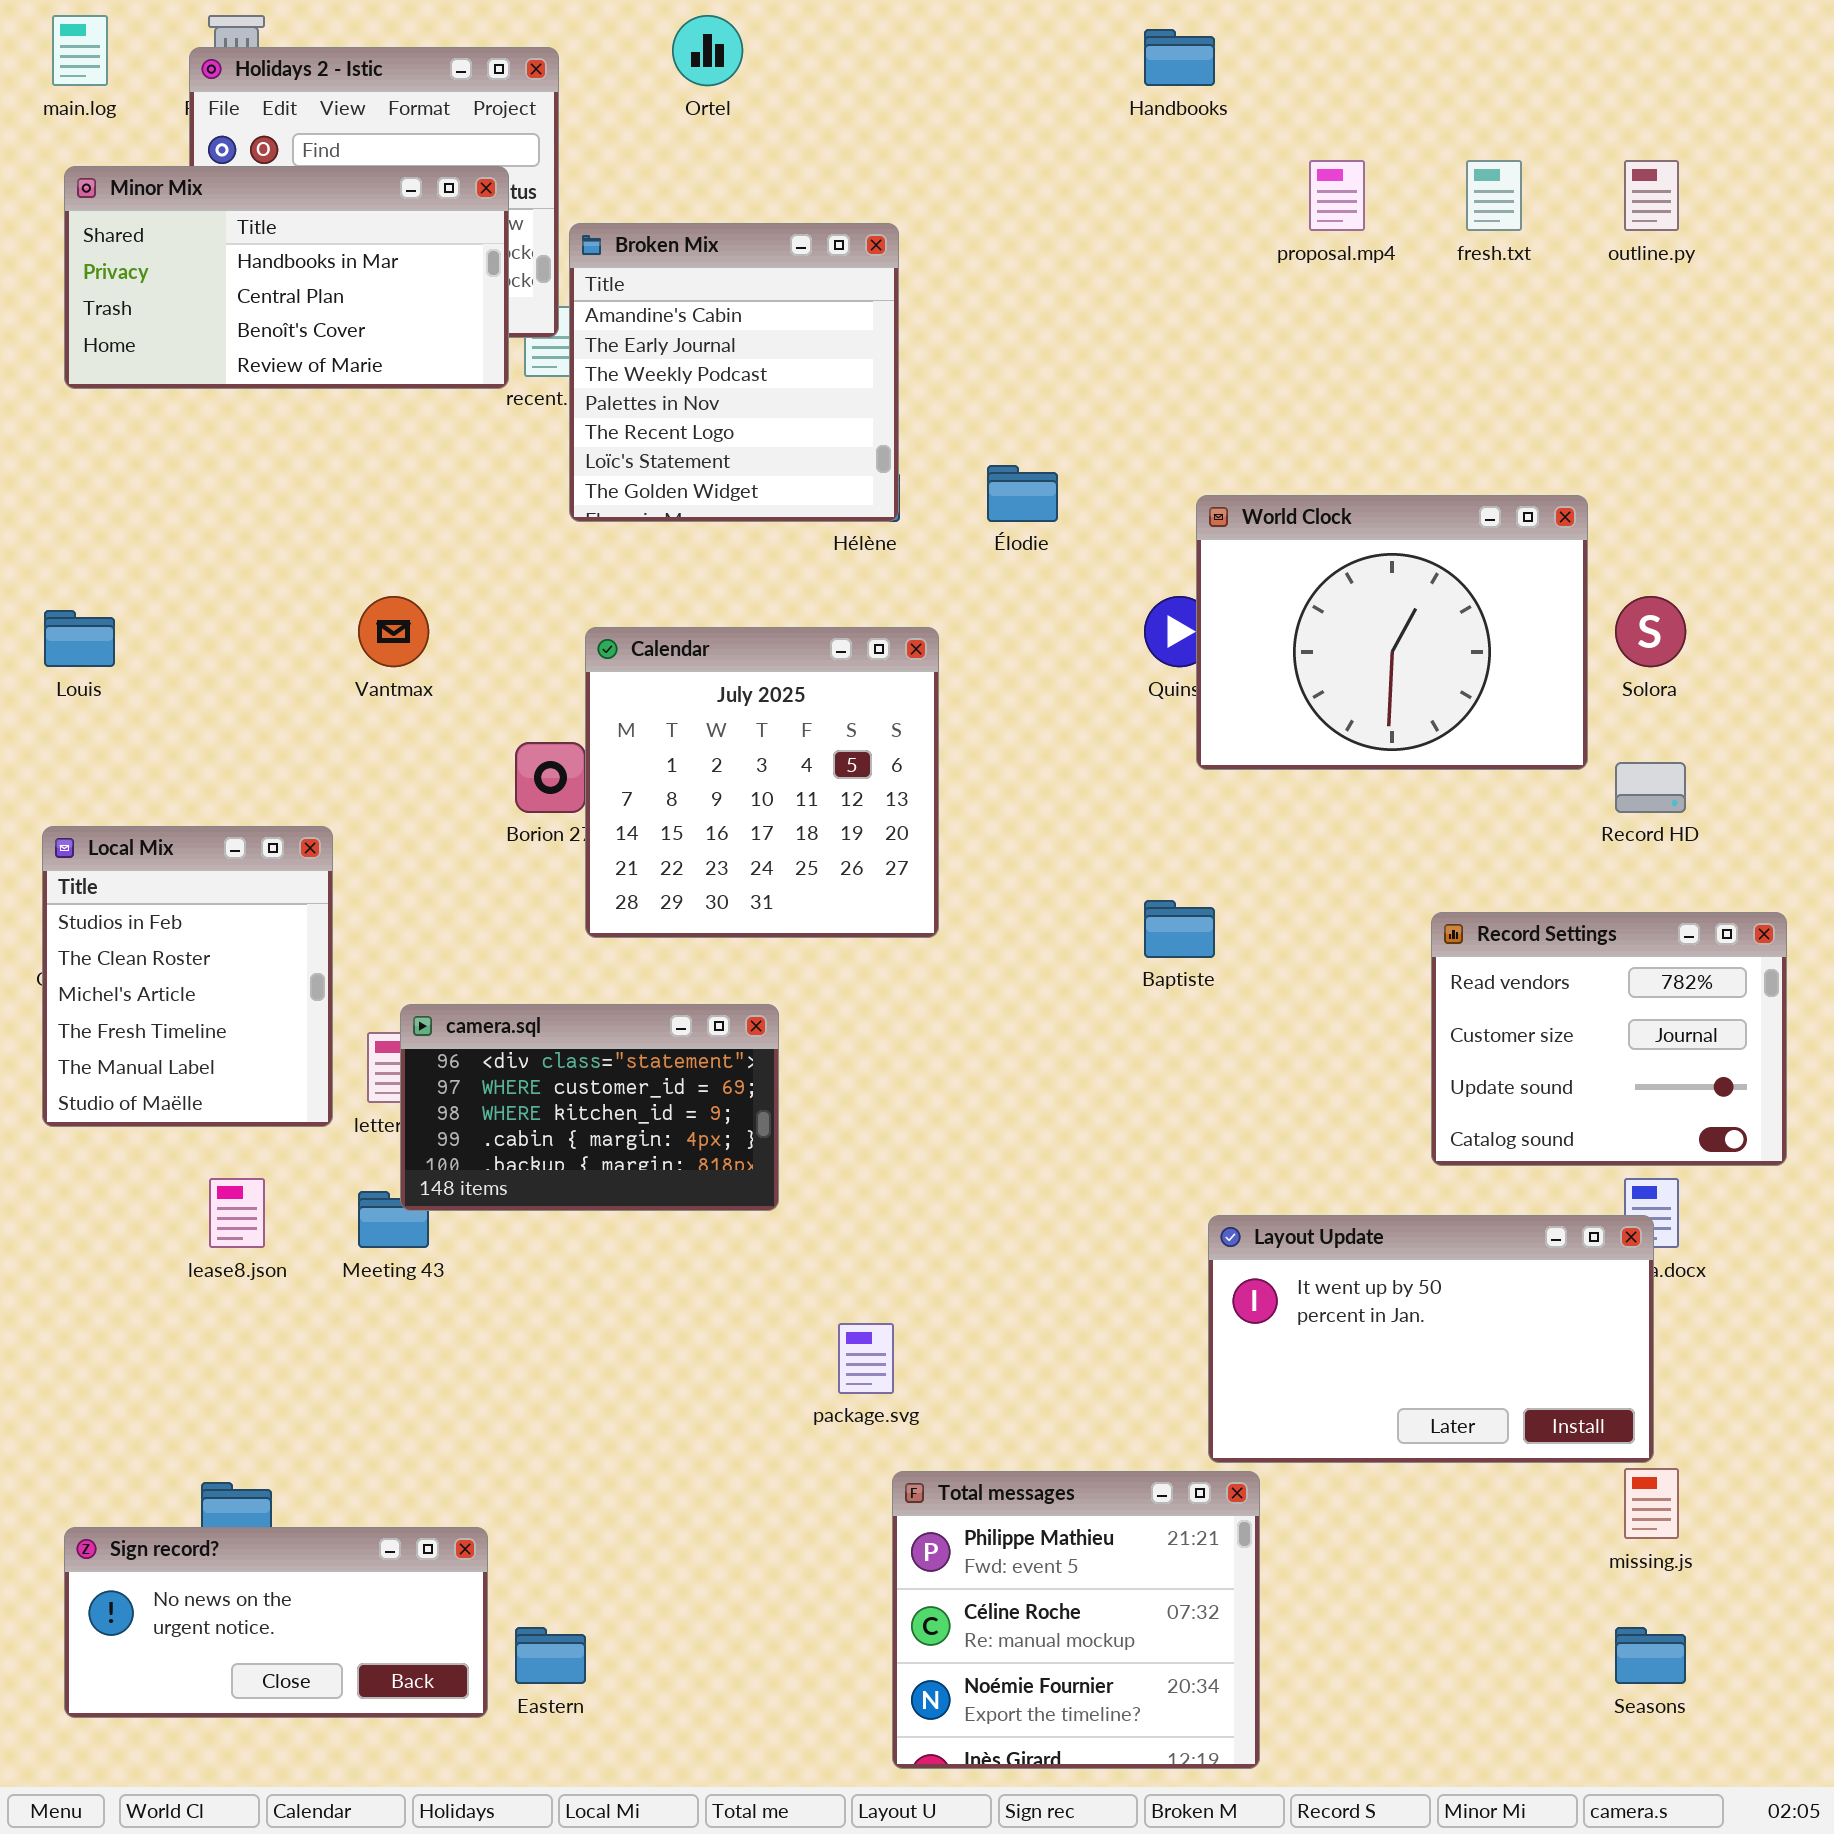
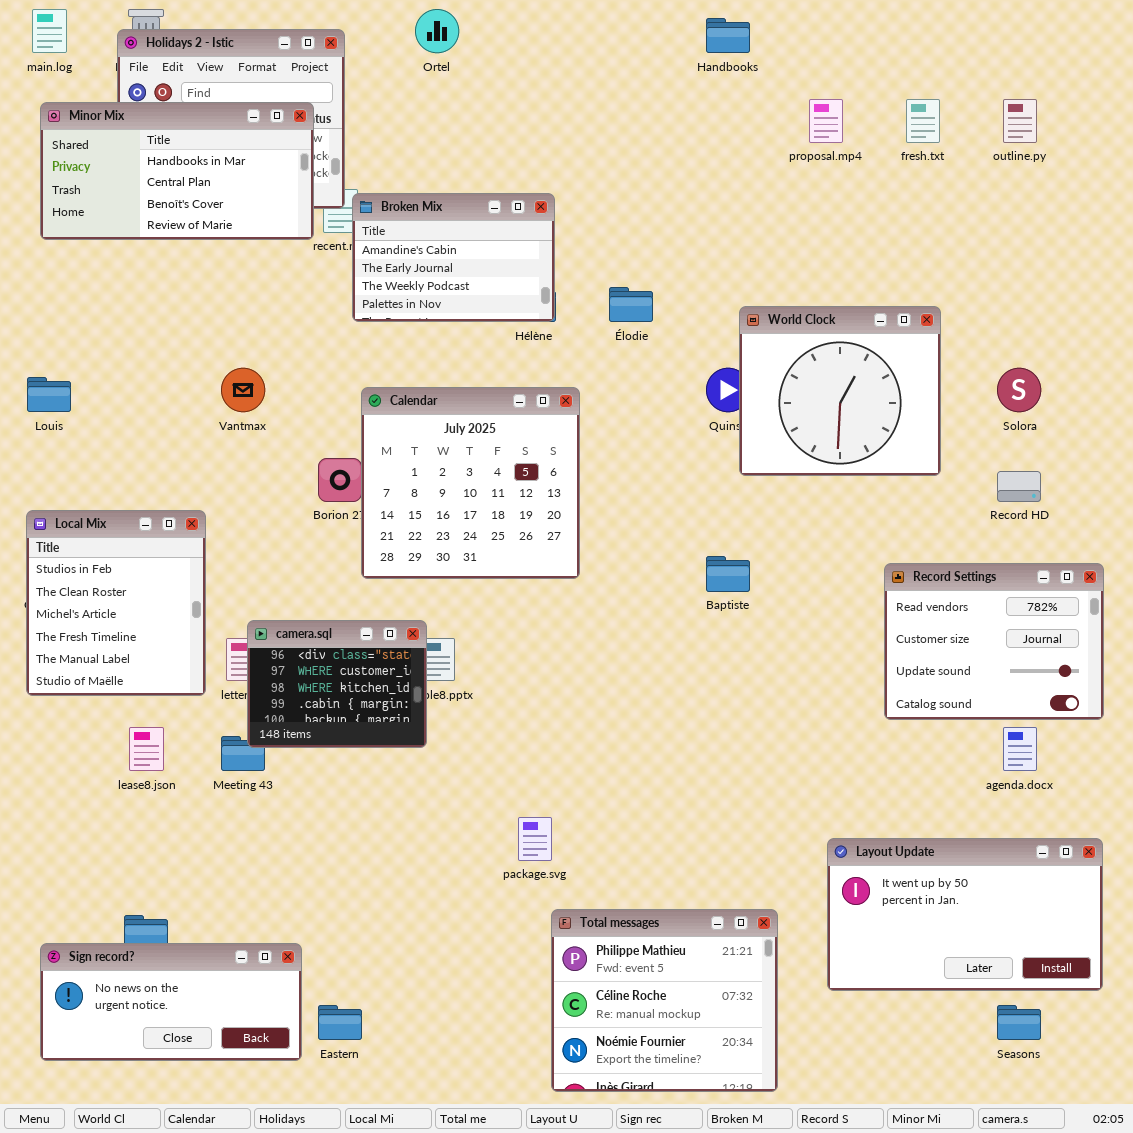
Broken Mix: [569,223,899,522] -> [352,193,555,322], resized
World Clock: [1196,495,1588,770] -> [739,306,941,476], resized
camera.sql: [400,1004,779,1211] -> [247,620,427,748], resized
Layout Update: [1208,1215,1654,1463] -> [827,838,1103,991], moved

